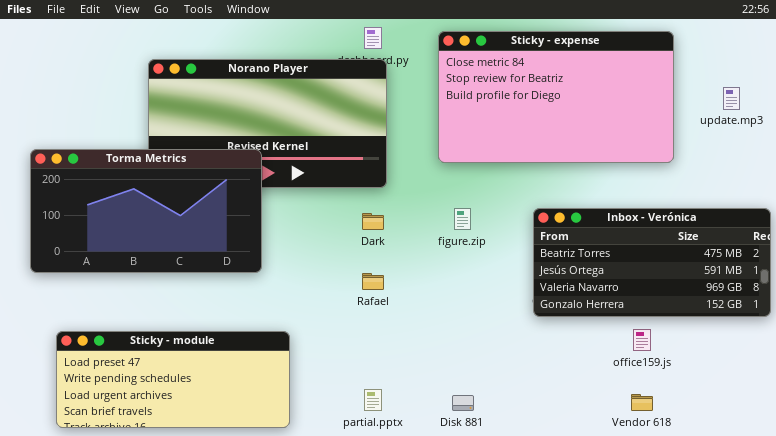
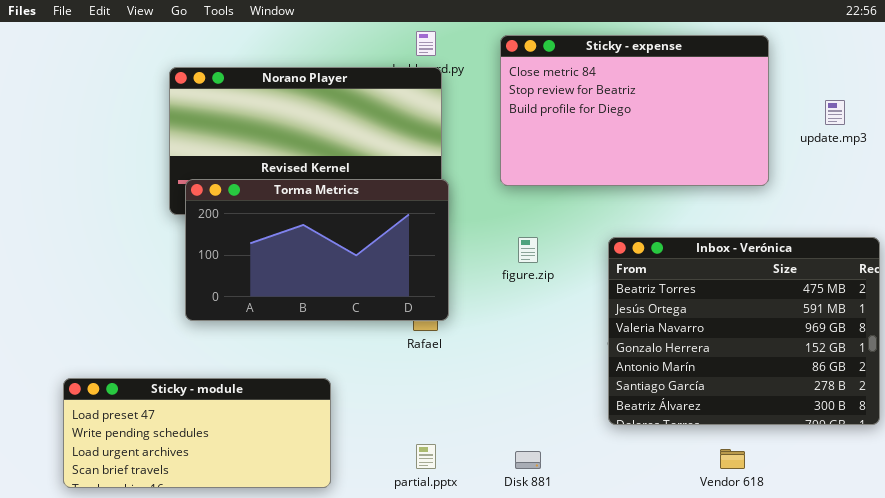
Torma Metrics: [30,149,262,273] -> [185,179,449,321], moved
Inbox - Verónica: [533,208,771,317] -> [608,237,880,425], resized

